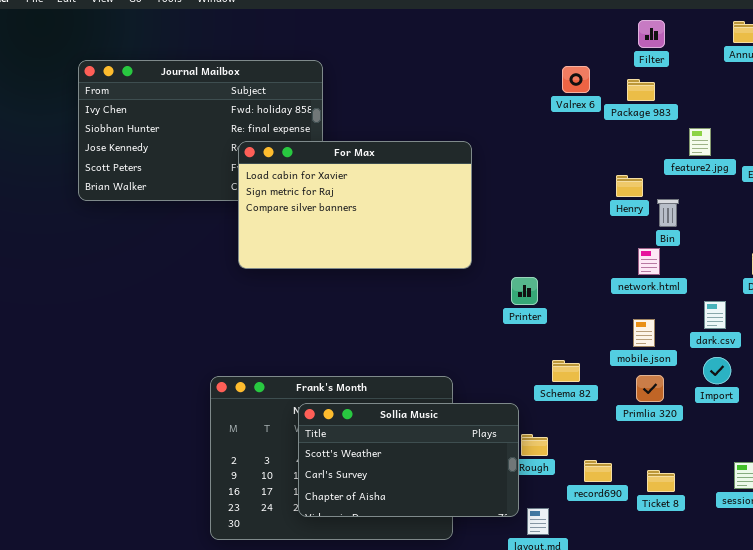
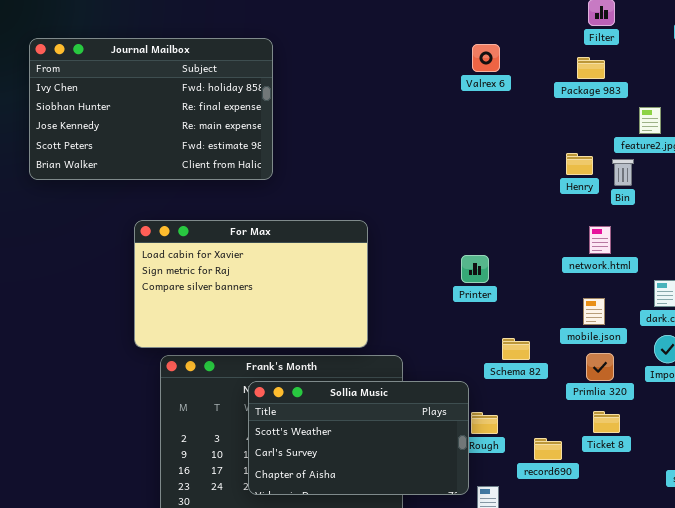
Valrex 6: [562,66,590,93] -> [472,44,500,72], moved
For Max: [238,141,472,269] -> [134,220,368,348], moved
Bin: [657,199,679,227] -> [612,159,634,186], moved
Ticket 8: [647,470,675,492] -> [593,411,620,433], moved

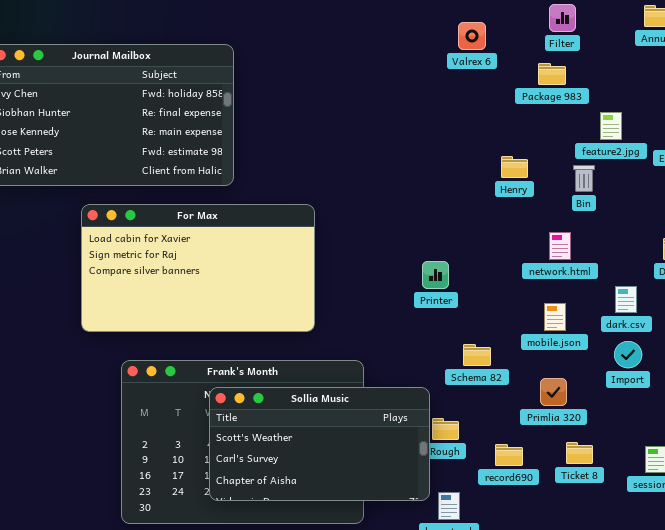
Valrex 6: [472,44,500,72] -> [458,22,486,50], moved
Henry: [566,153,593,175] -> [501,156,528,178], moved
For Max: [134,220,368,348] -> [81,204,315,332], moved
Primlia 320: [586,353,614,381] -> [540,378,567,406], moved
Ticket 8: [593,411,620,433] -> [566,442,593,464], moved

